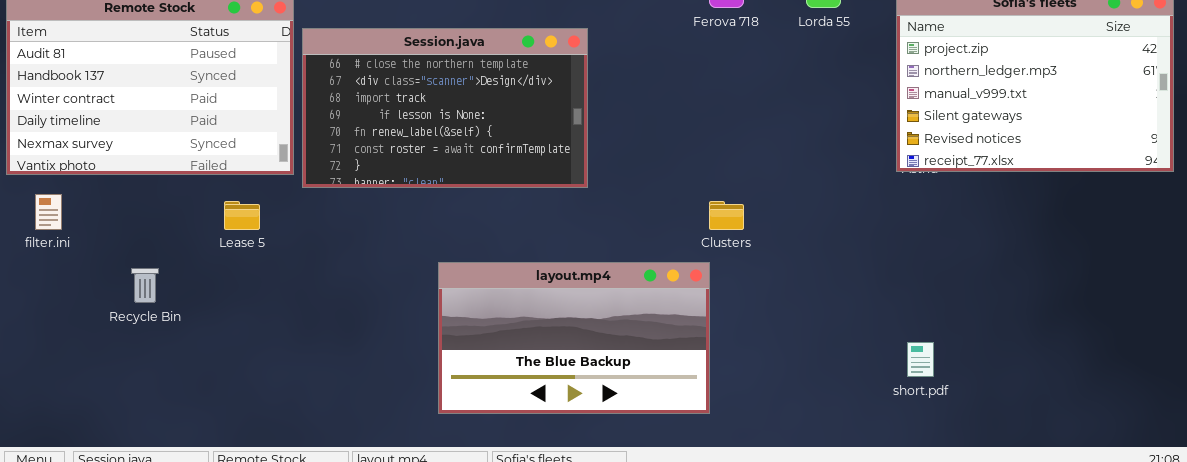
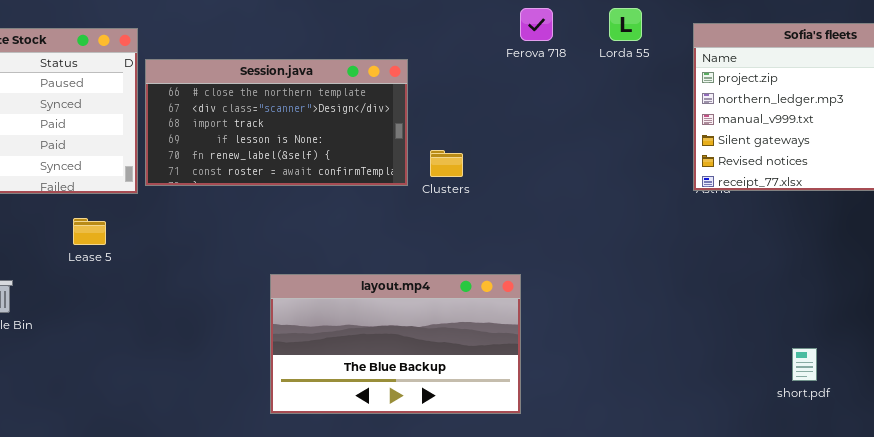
Session.java: [302,28,588,188] -> [145,59,408,186], resized
Clusters: [709,201,744,230] -> [430,150,463,177], moved
short.pdf: [907,342,934,377] -> [792,348,817,381], moved

